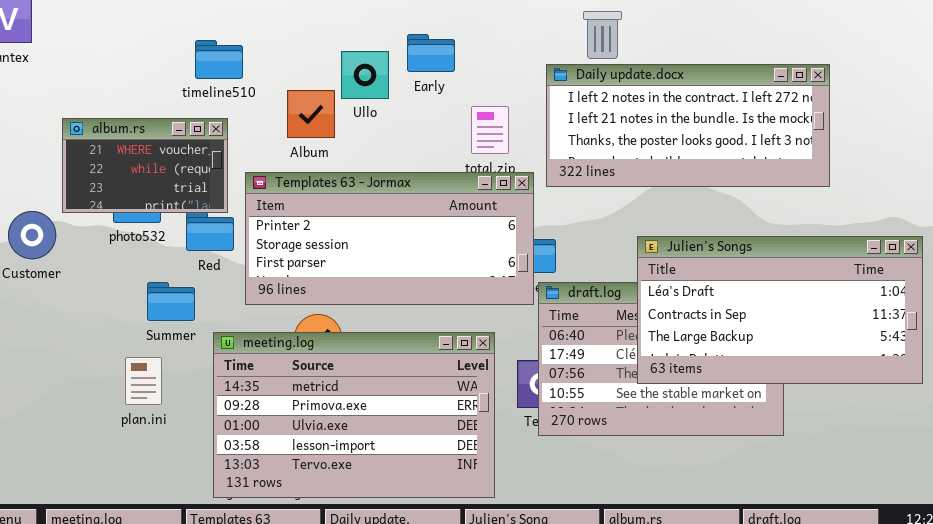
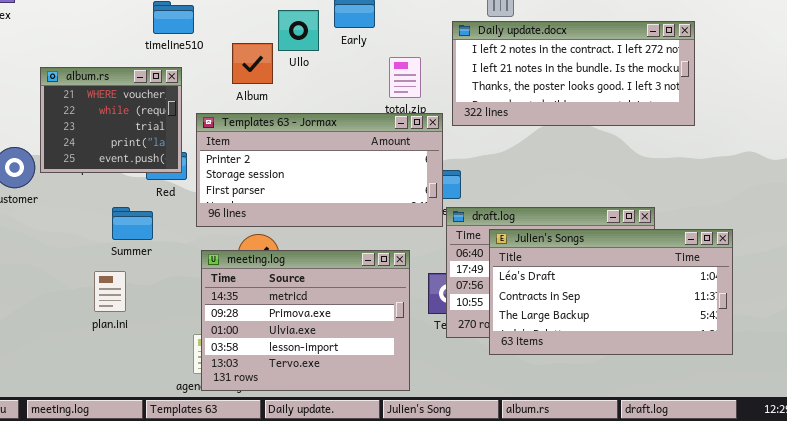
album.rs: [62,118,228,213] -> [40,67,182,173], resized
Julien's Songs: [637,236,923,384] -> [489,229,733,355], moved
meeting.log: [213,332,495,498] -> [201,250,410,391], resized

